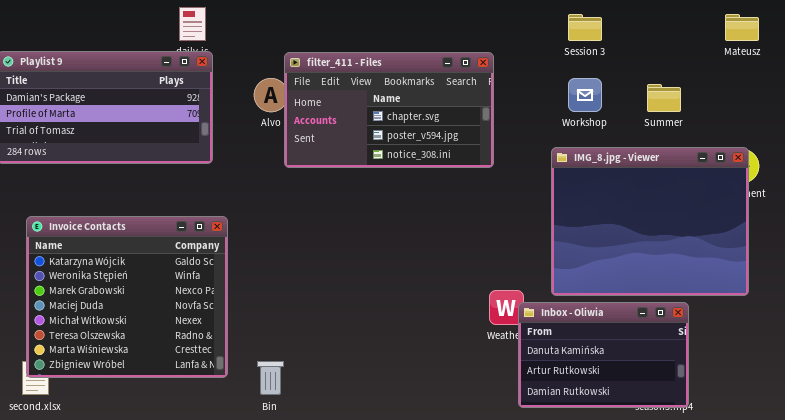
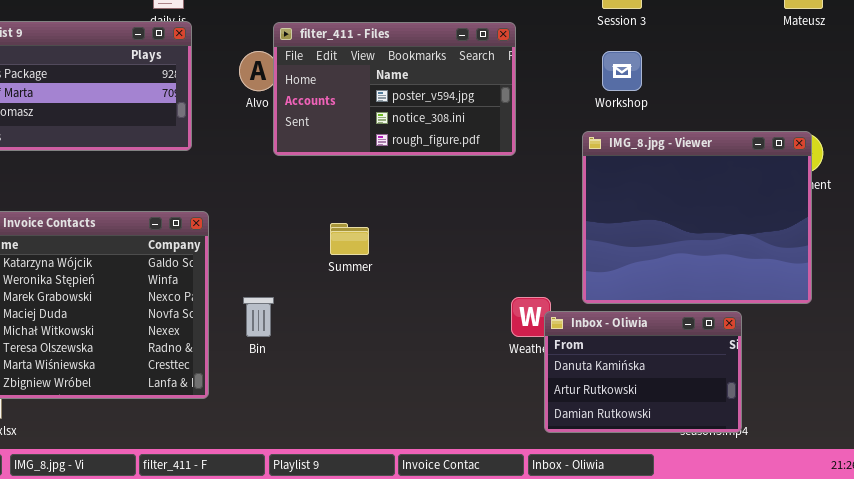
filter_411 - Files: [284,52,494,168] -> [273,22,516,156], scrolled down 1 row
Summer: [647,84,681,112] -> [330,223,369,255], moved
Bin: [257,361,284,395] -> [243,297,274,337], moved

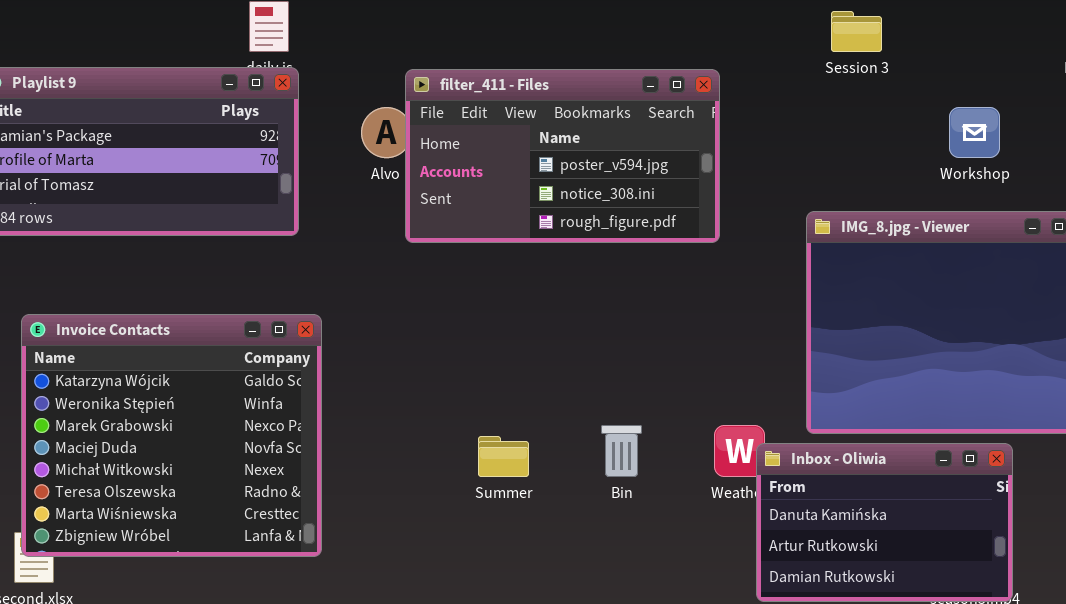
Workshop: [602,51,642,91] -> [949,107,1000,158], moved
Summer: [330,223,369,255] -> [478,436,529,477], moved
Bin: [243,297,274,337] -> [601,425,642,477], moved

